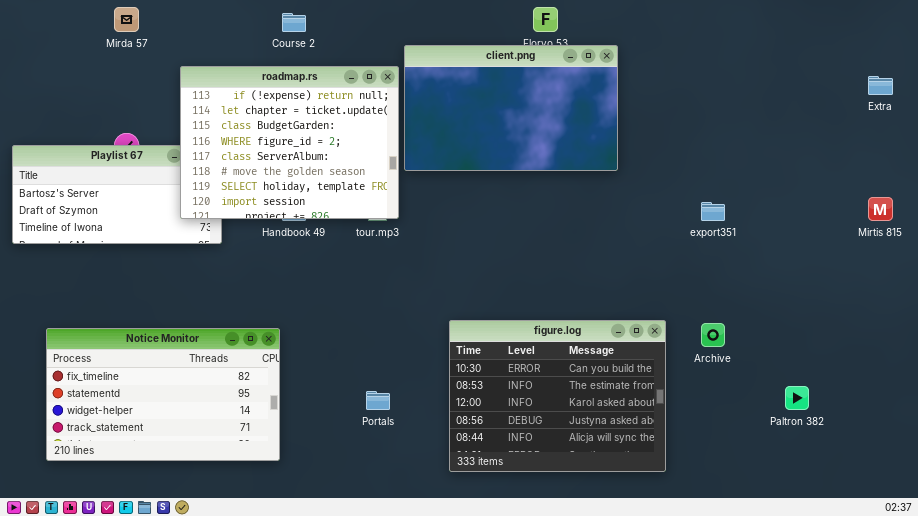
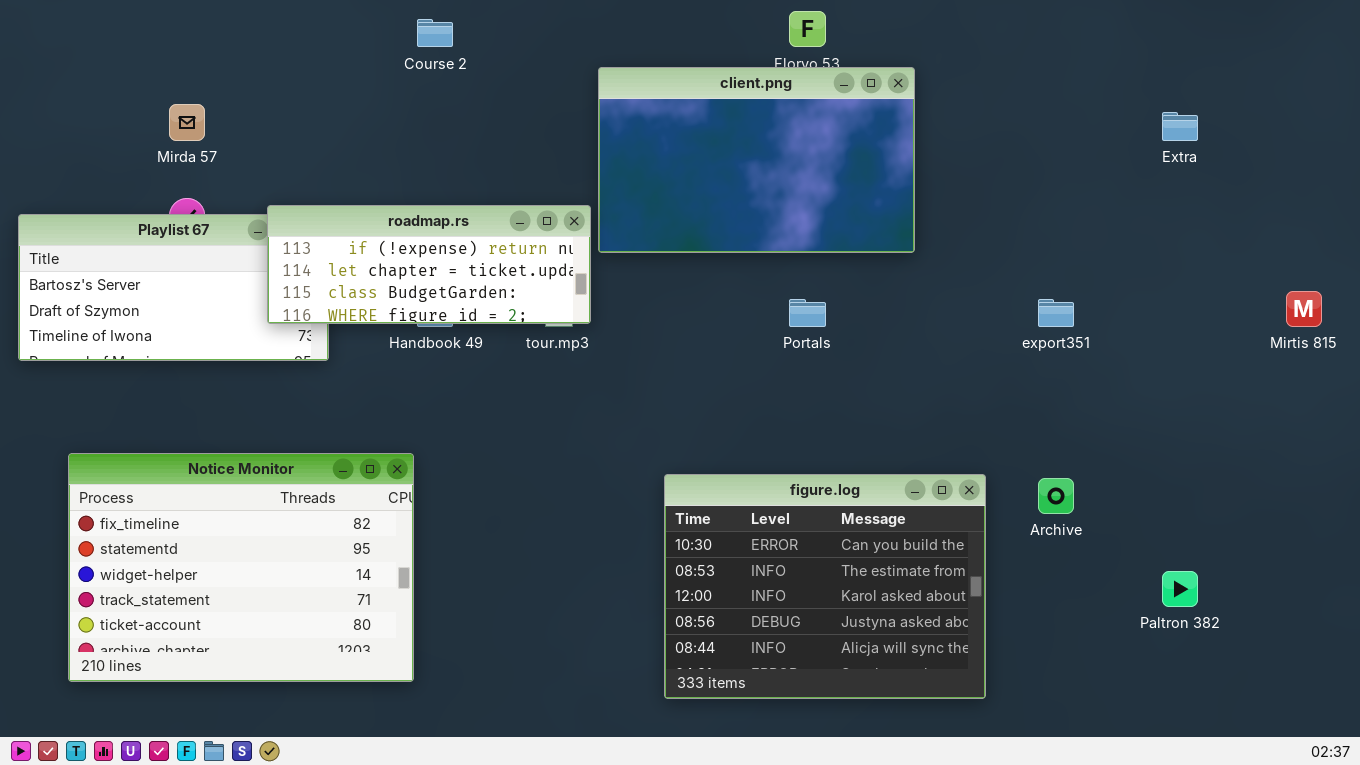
Mirda 57: [114,7,139,32] -> [169,104,205,141], moved
roadmap.rs: [180,66,399,219] -> [267,205,591,324], resized
Extra: [868,76,893,95] -> [1162,112,1198,141], moved
Notice Monitor: [46,328,280,461] -> [68,453,414,682], resized
Portals: [366,391,390,410] -> [789,299,826,327], moved

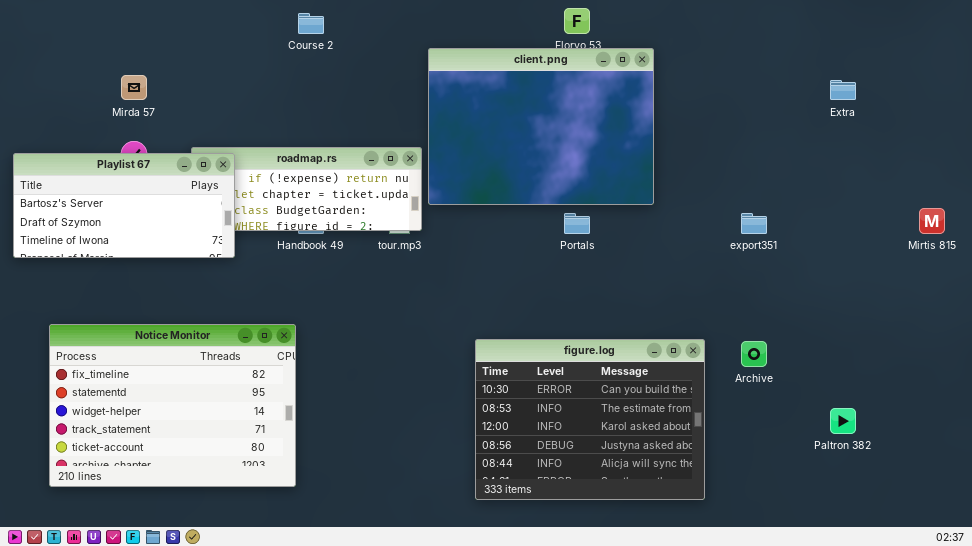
client.png: [598,67,915,253] -> [428,48,654,205], resized
Playlist 67: [18,214,329,361] -> [13,153,235,258], raised

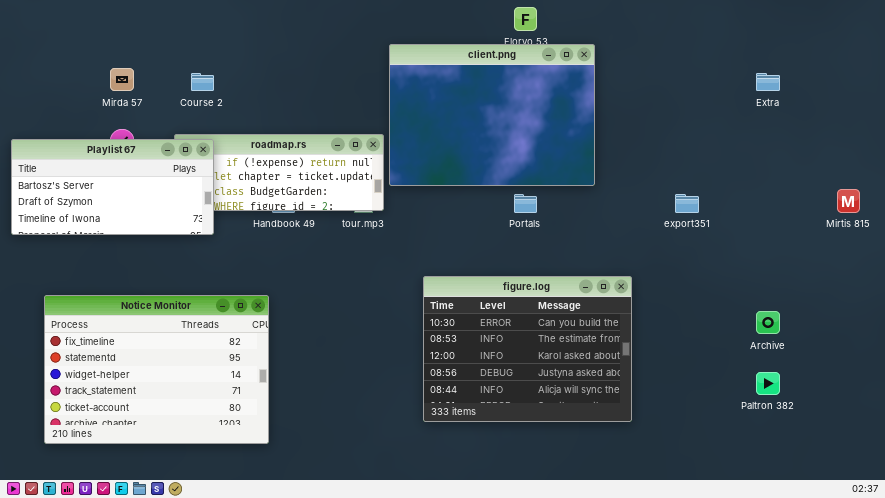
Course 2: [298,13,324,34] -> [191,73,214,91], moved
figure.log: [475,339,705,500] -> [423,276,632,422], moved
Archive: [741,341,767,367] -> [756,311,780,334], moved

